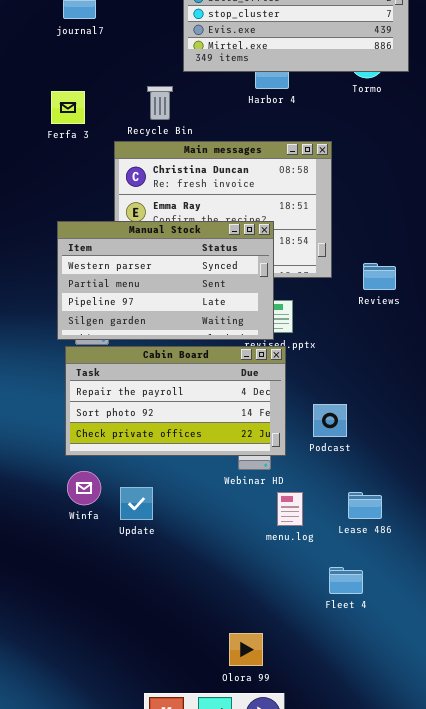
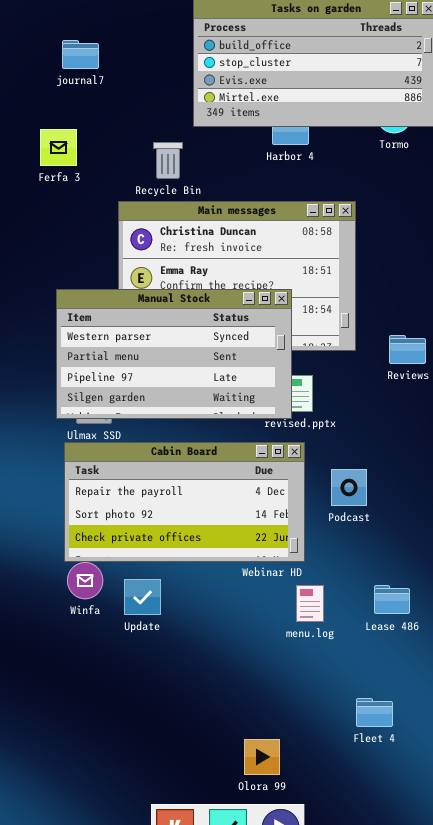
Ferfa 3: [51,91,85,124] -> [40,129,77,166], moved
Cabin Board: [65,346,286,456] -> [64,442,305,562], moved
Podcast: [313,404,347,437] -> [331,469,367,506], moved
Fleet 4: [329,567,363,594] -> [356,698,393,727], moved

